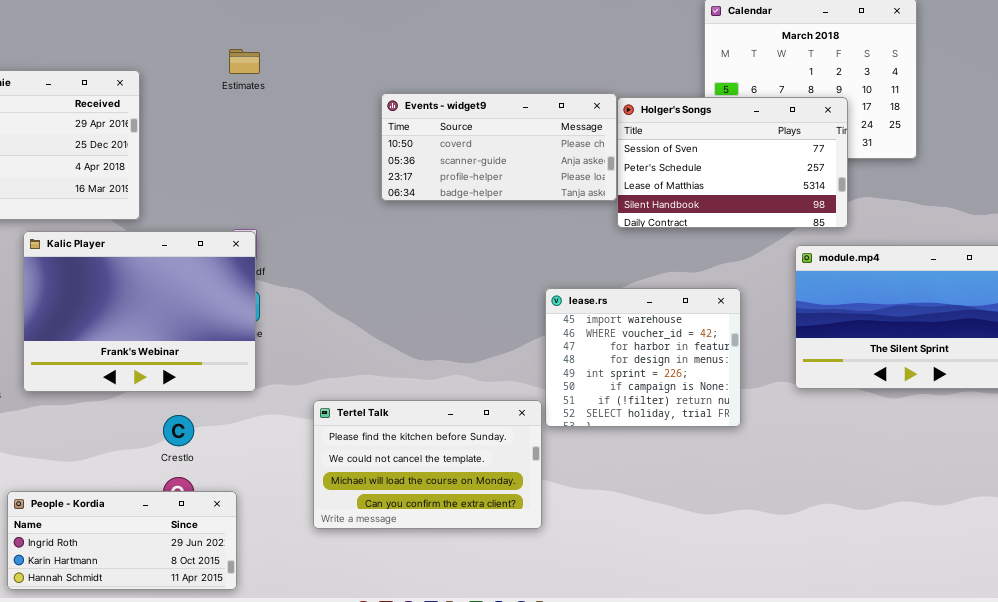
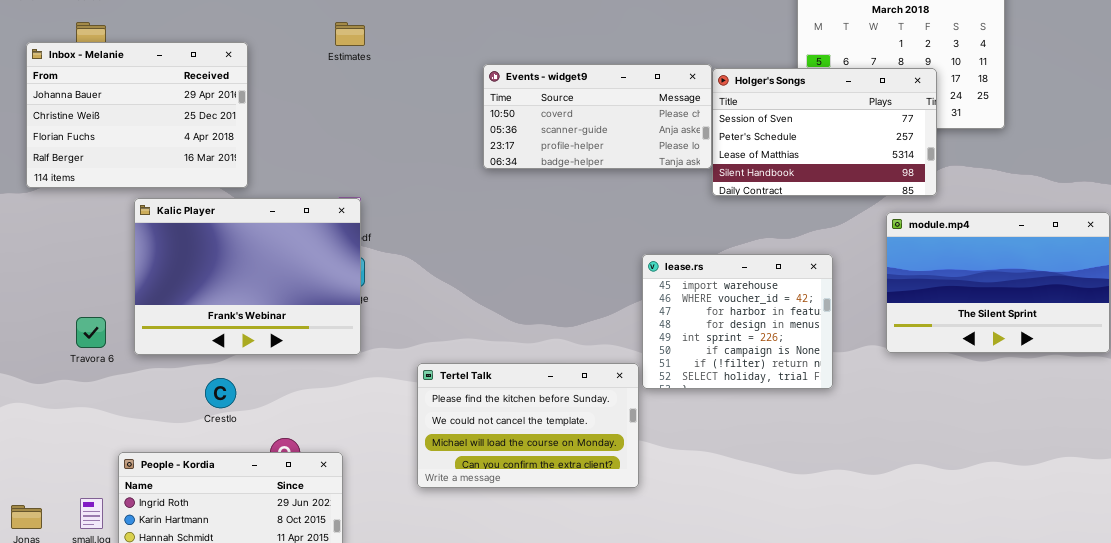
Crestlo: [163,415,194,446] -> [205,378,236,408], moved

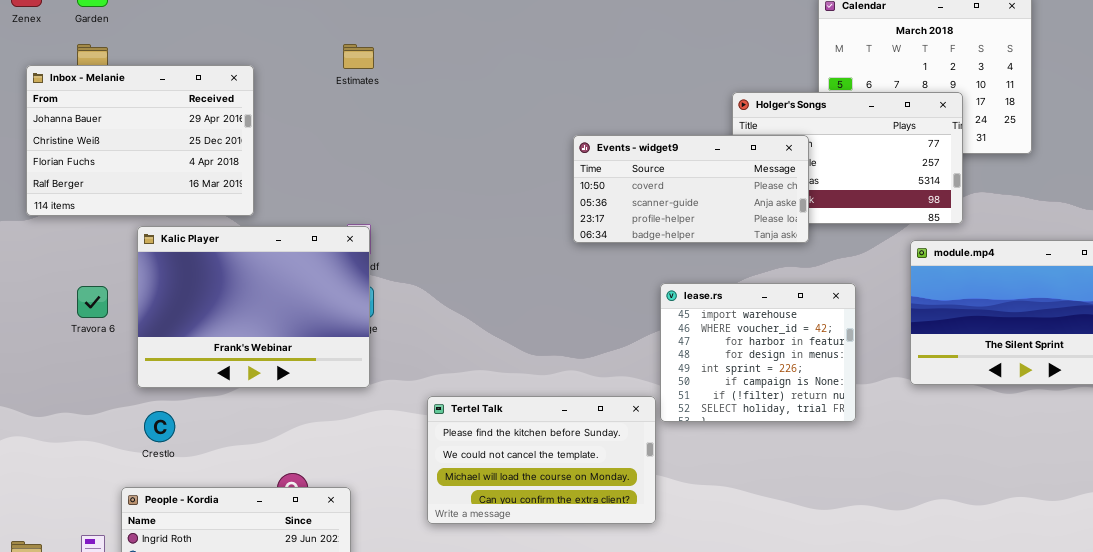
Events - widget9: [483,64,712,169] -> [573,135,809,243], moved
Travora 6: [76,317,106,348] -> [77,286,108,318], moved
Crestlo: [205,378,236,408] -> [144,411,175,442], moved

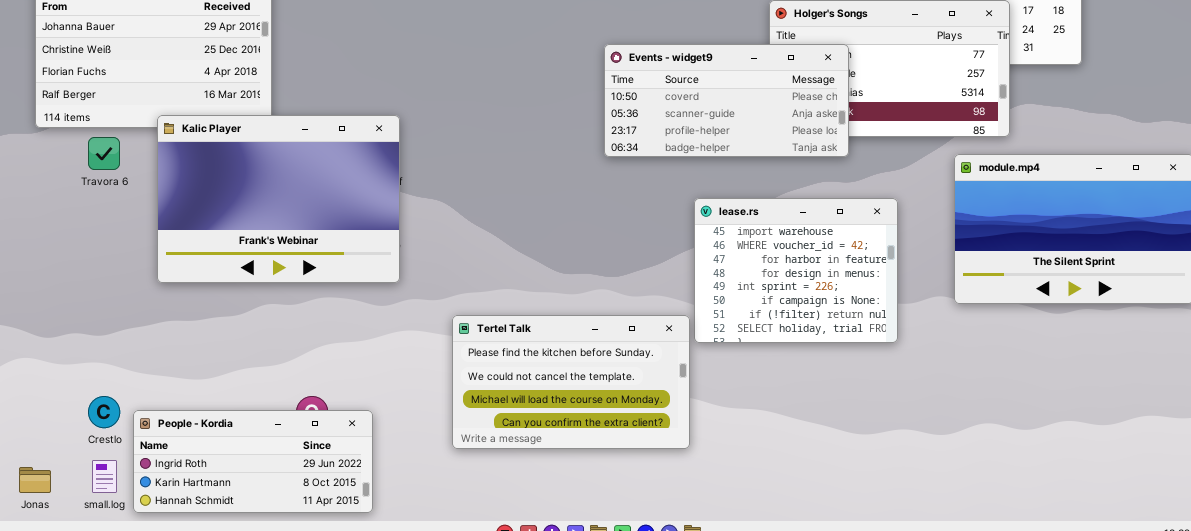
Kalic Player: [137,226,370,388] -> [157,115,400,283], moved
Travora 6: [77,286,108,318] -> [88,137,120,170], moved
Crestlo: [144,411,175,442] -> [88,396,120,428], moved

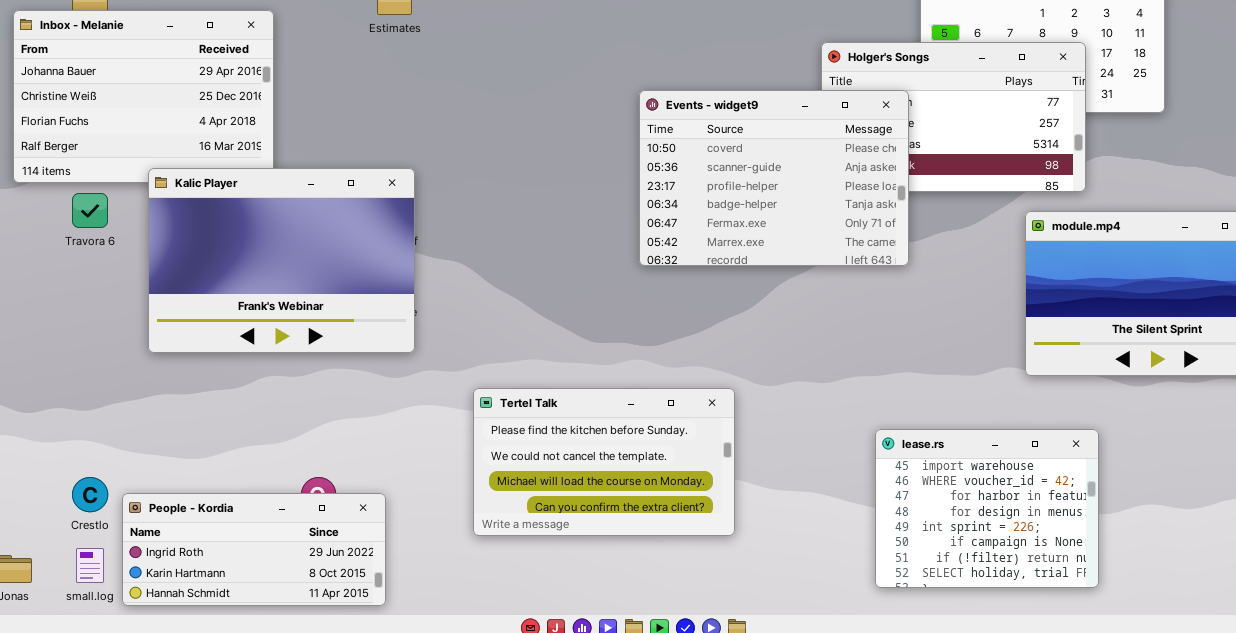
Events - widget9: [604,44,849,157] -> [639,90,909,266], resized
lease.rs: [694,198,898,343] -> [875,429,1099,588], moved

